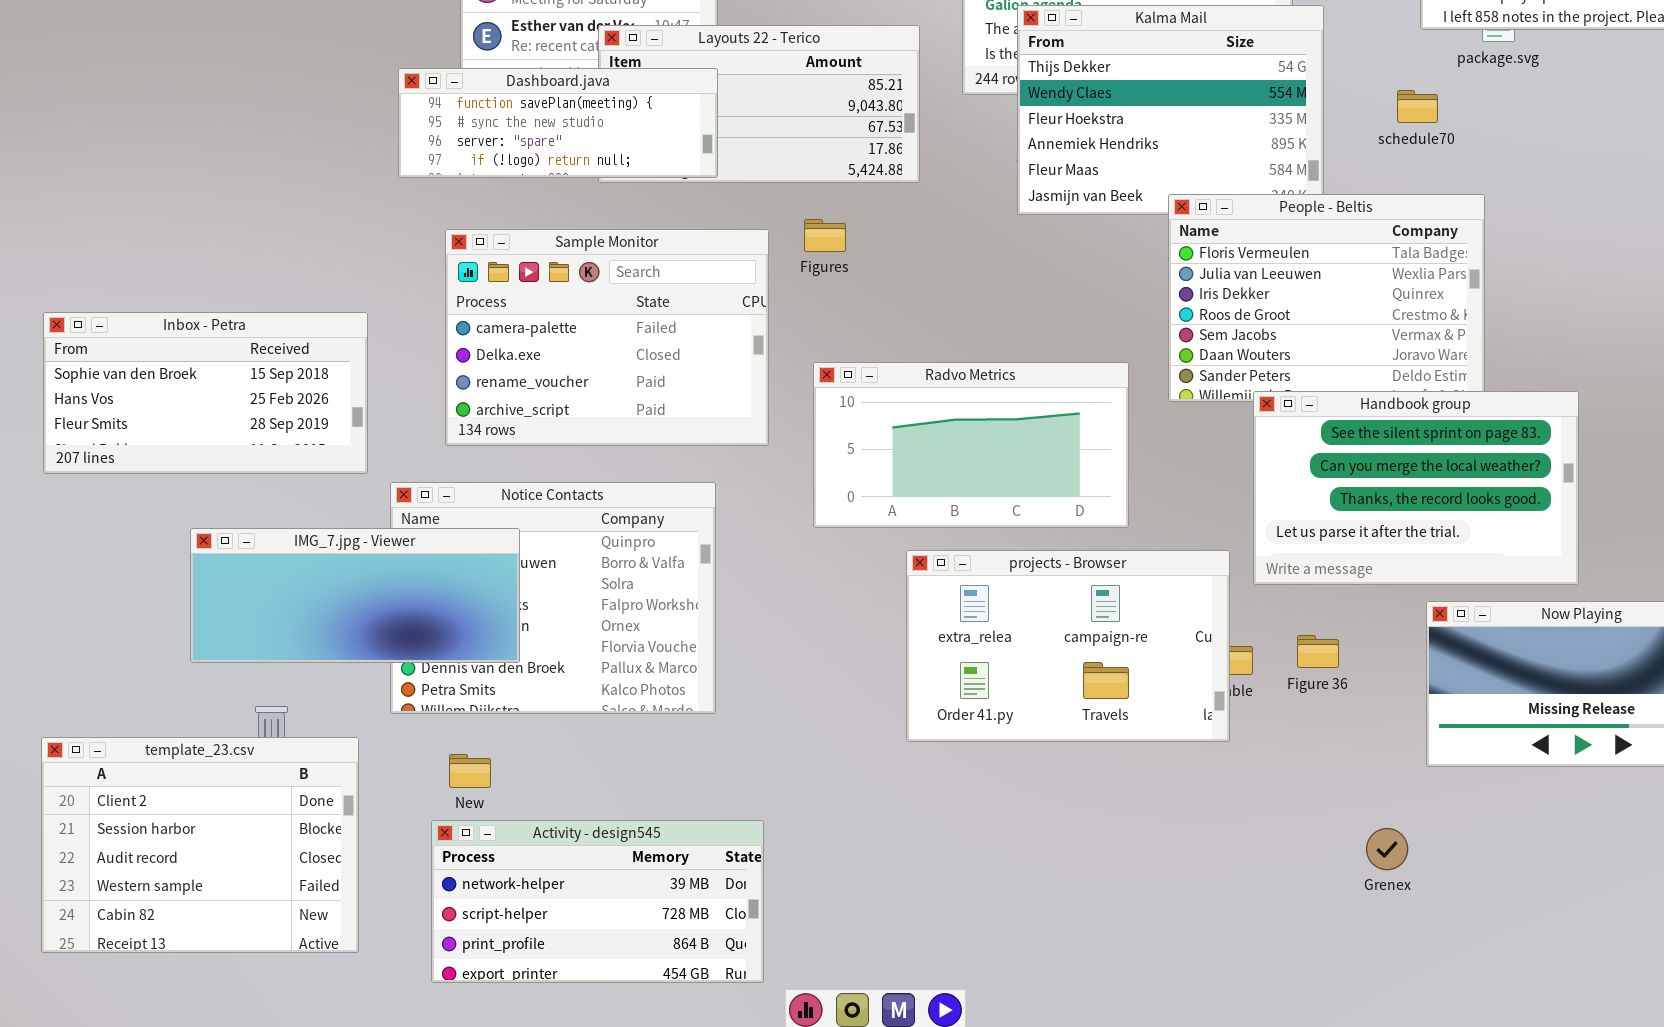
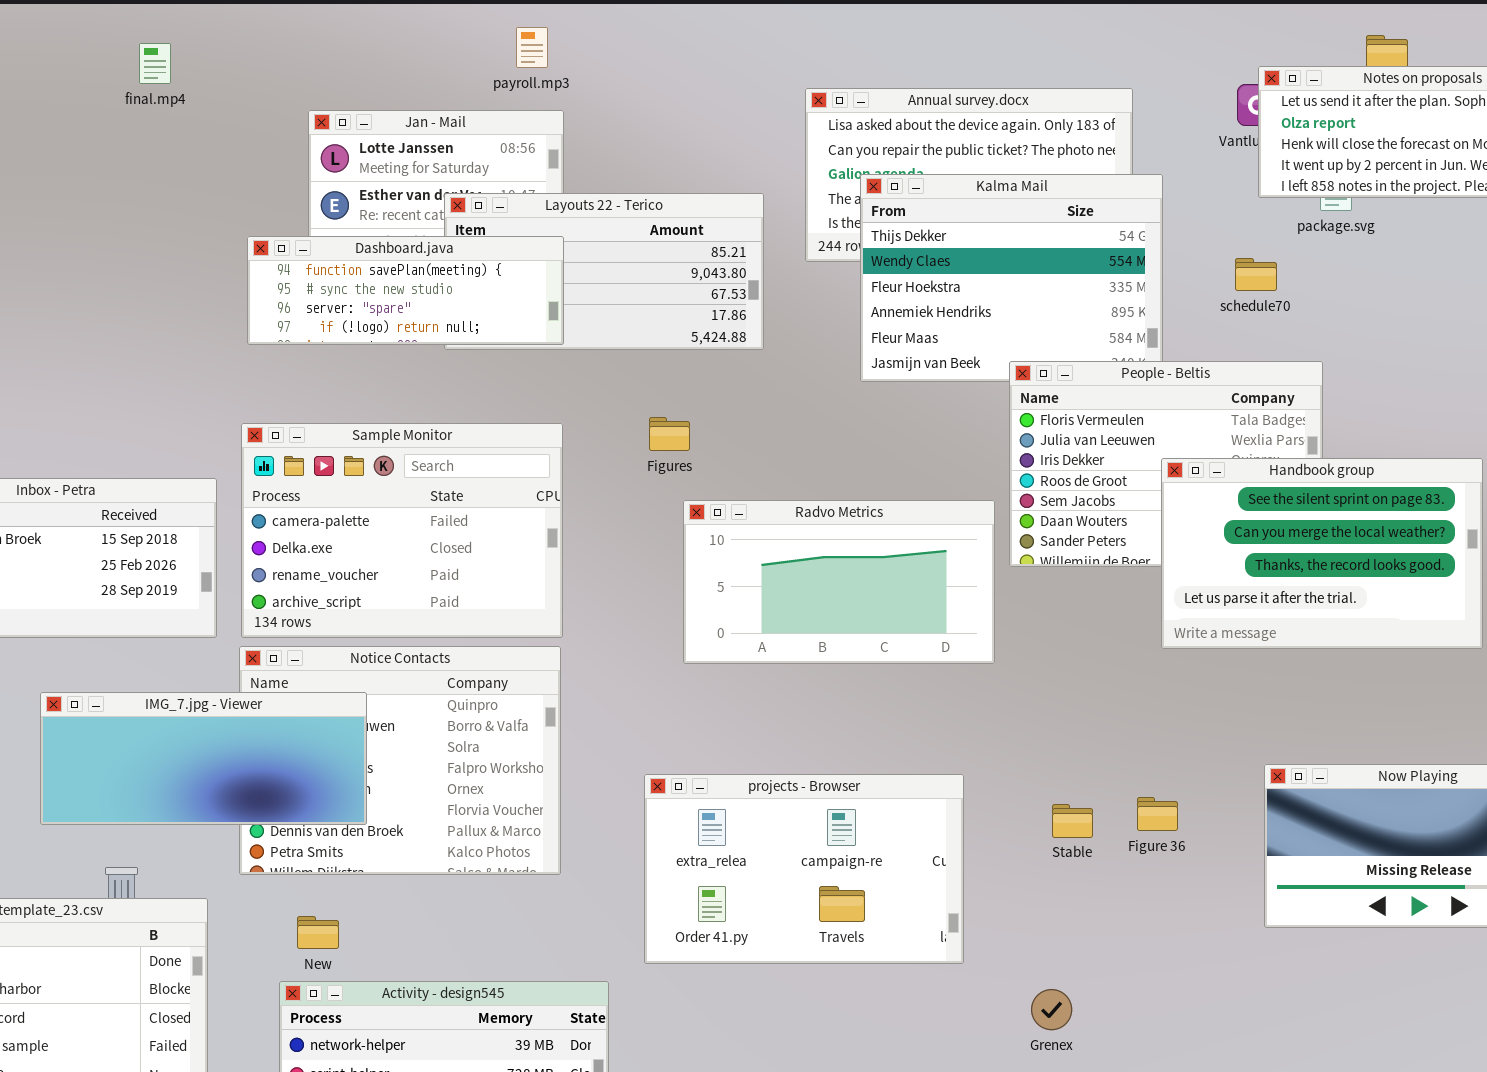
Figures: [804,219,846,252] -> [649,417,690,451], moved
Sample Monitor: [445,229,769,446] -> [241,423,563,638], moved
Radvo Metrics: [813,362,1129,528] -> [683,500,995,664], moved
Handbook group: [1253,391,1579,585] -> [1161,458,1483,649], moved
projects - Browser: [906,550,1230,742] -> [644,774,964,964], moved
Grenex: [1366,828,1408,870] -> [1031,989,1072,1030], moved

